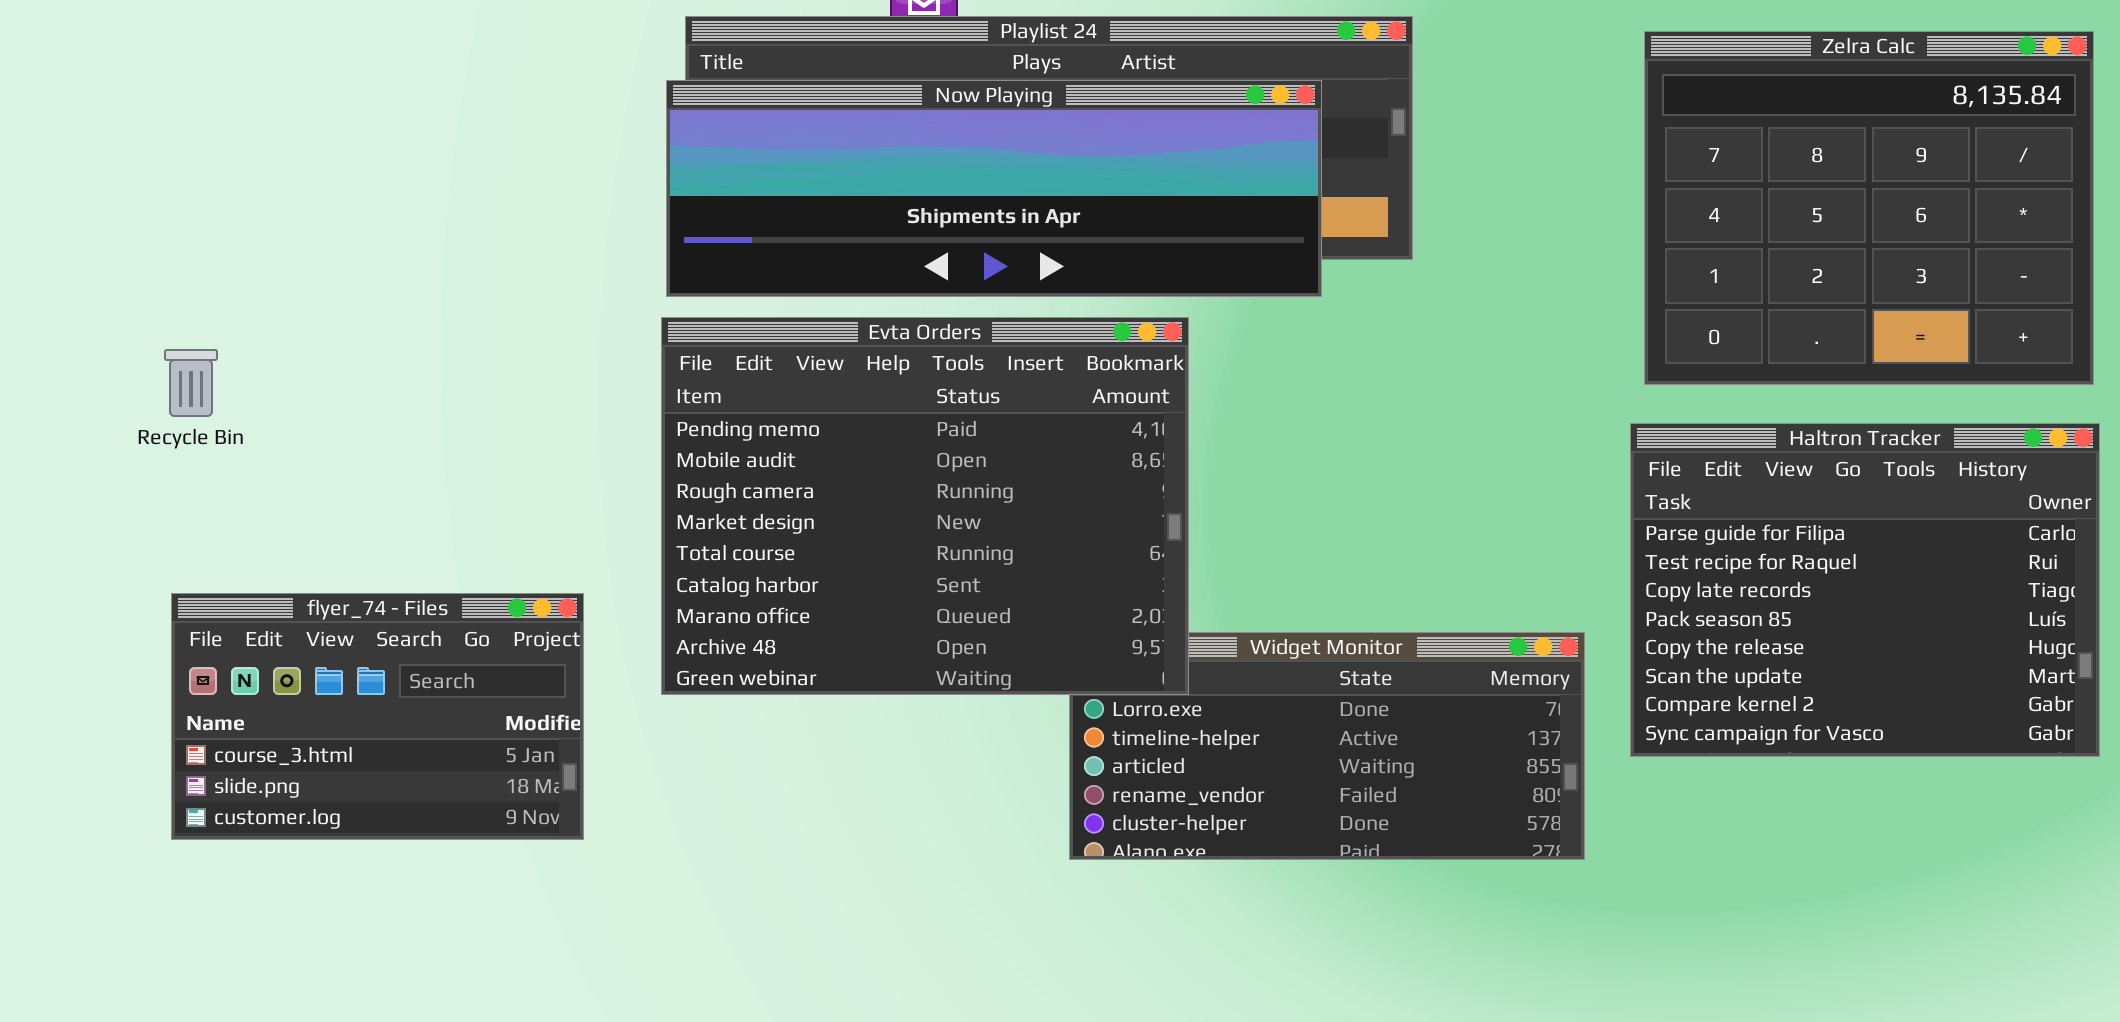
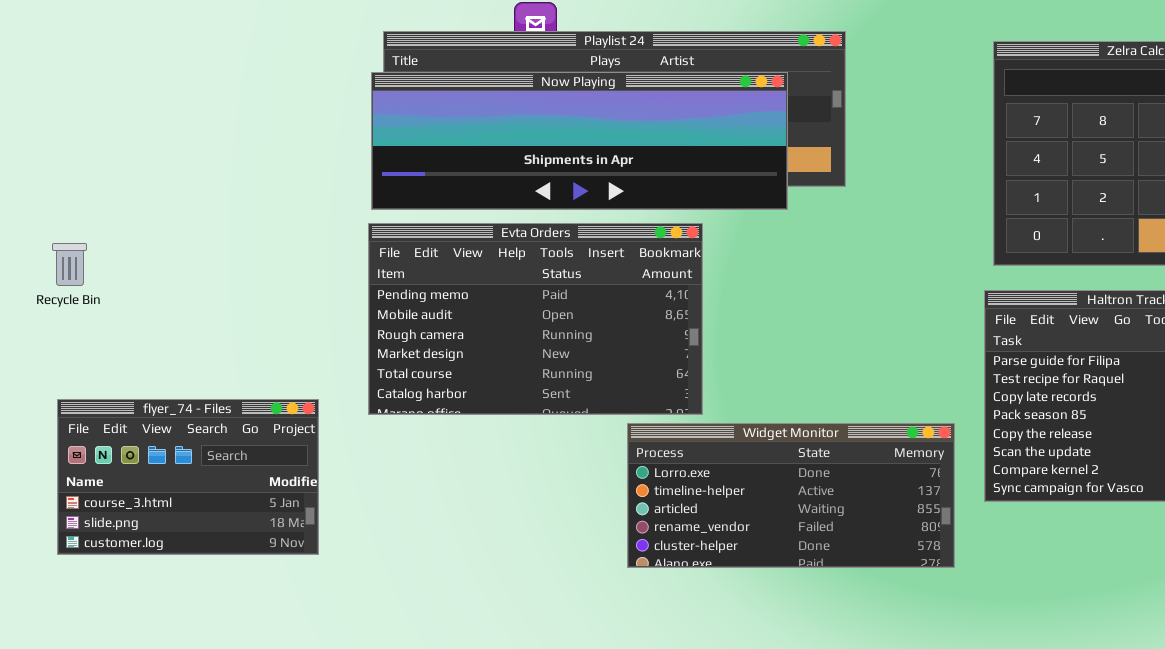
Evta Orders: [661,317,1189,695] -> [368,223,703,415], resized

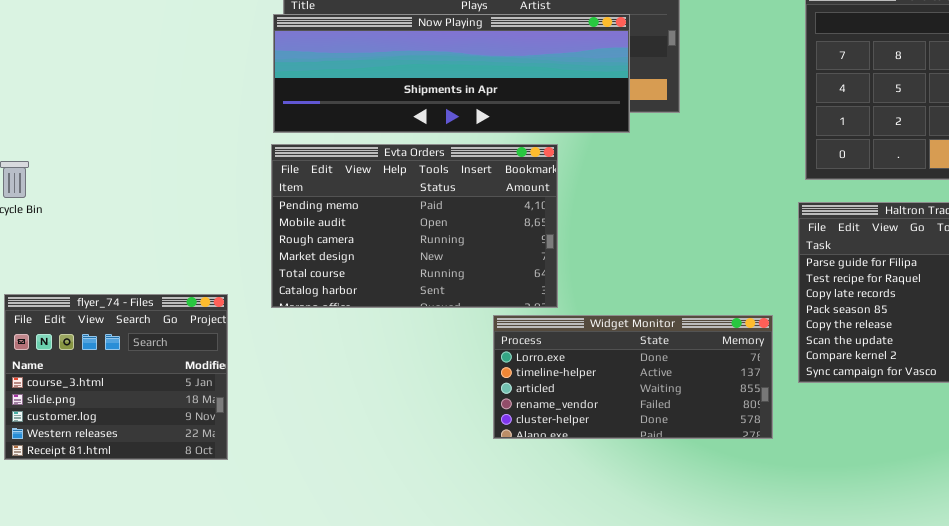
flyer_74 - Files: [57,399,319,555] -> [4,294,228,460], resized

